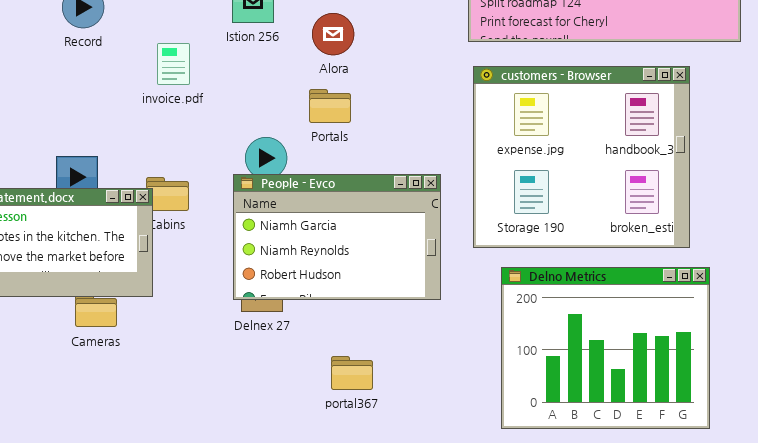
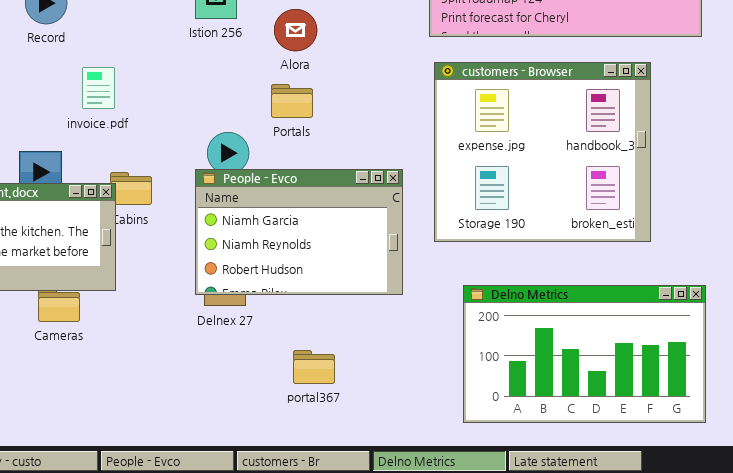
invoice.pdf: [157,43,190,85] -> [82,67,115,109], moved
Delno Metrics: [501,267,710,429] -> [463,285,706,423], resized

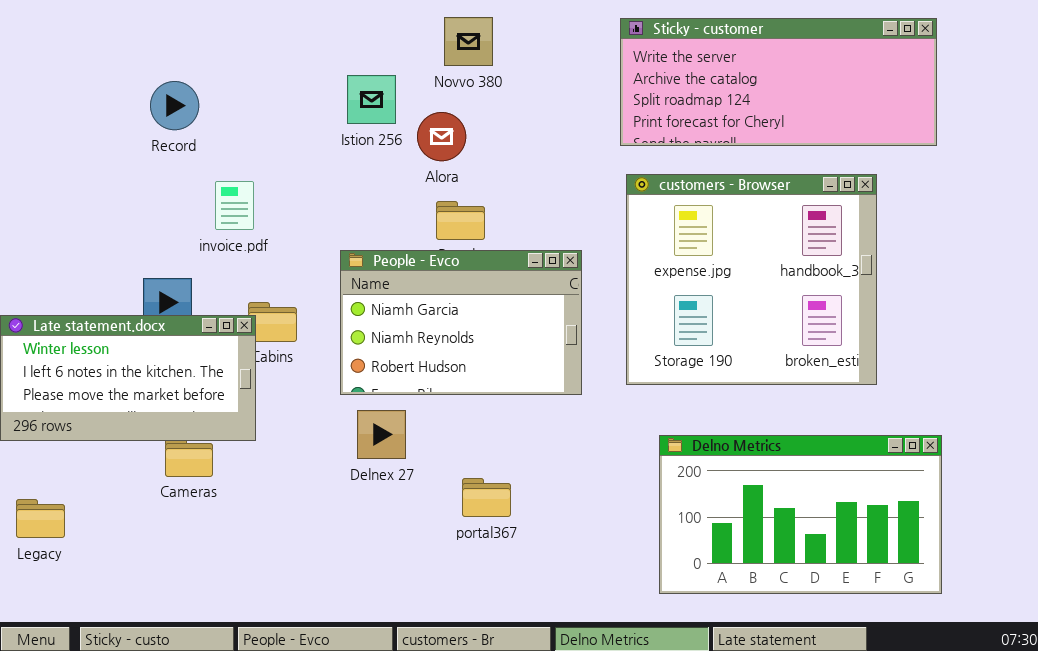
Alora: [274,9,317,51] -> [417,112,466,161], moved
People - Evco: [195,169,403,295] -> [340,250,582,395], moved
portal367: [293,350,335,384] -> [462,478,511,517], moved

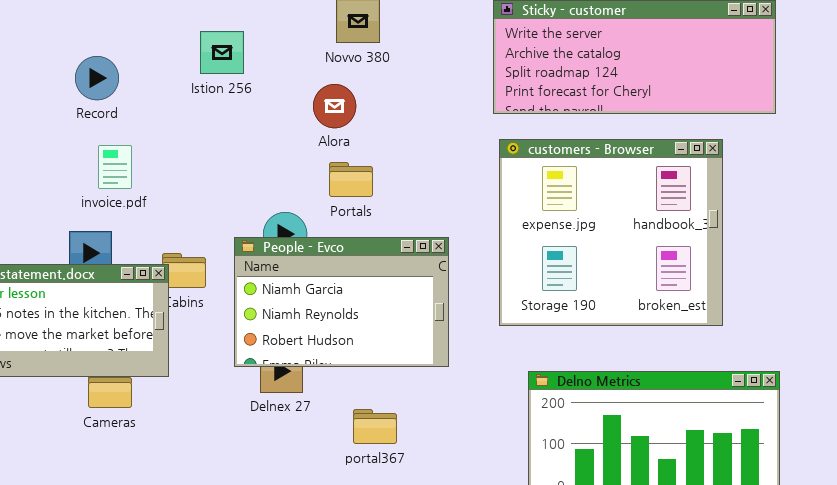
Istion 256: [347,75,396,124] -> [200,31,244,74], moved
invoice.pdf: [215,181,254,230] -> [98,145,132,189], moved
People - Evco: [340,250,582,395] -> [234,237,449,367], moved

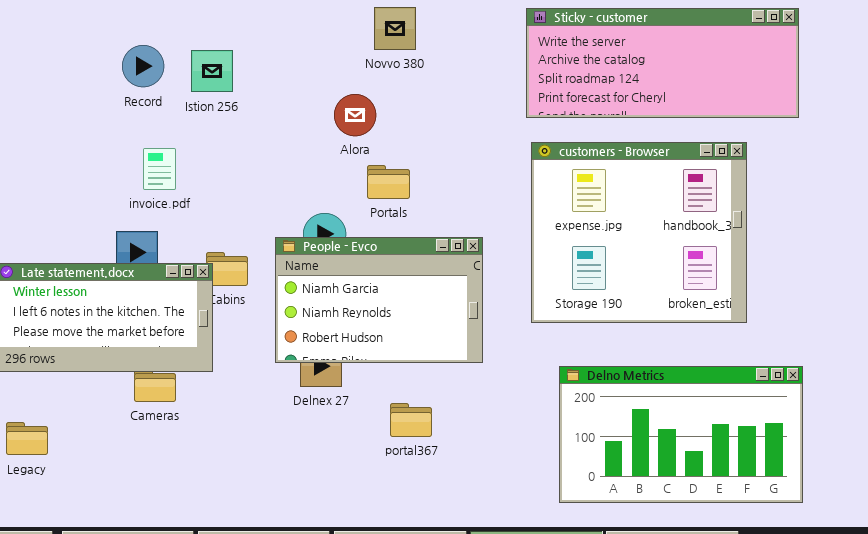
Istion 256: [200,31,244,74] -> [191,50,233,92], moved
Record: [75,56,119,100] -> [122,45,164,87], moved
Alora: [313,84,356,128] -> [334,94,376,136], moved

